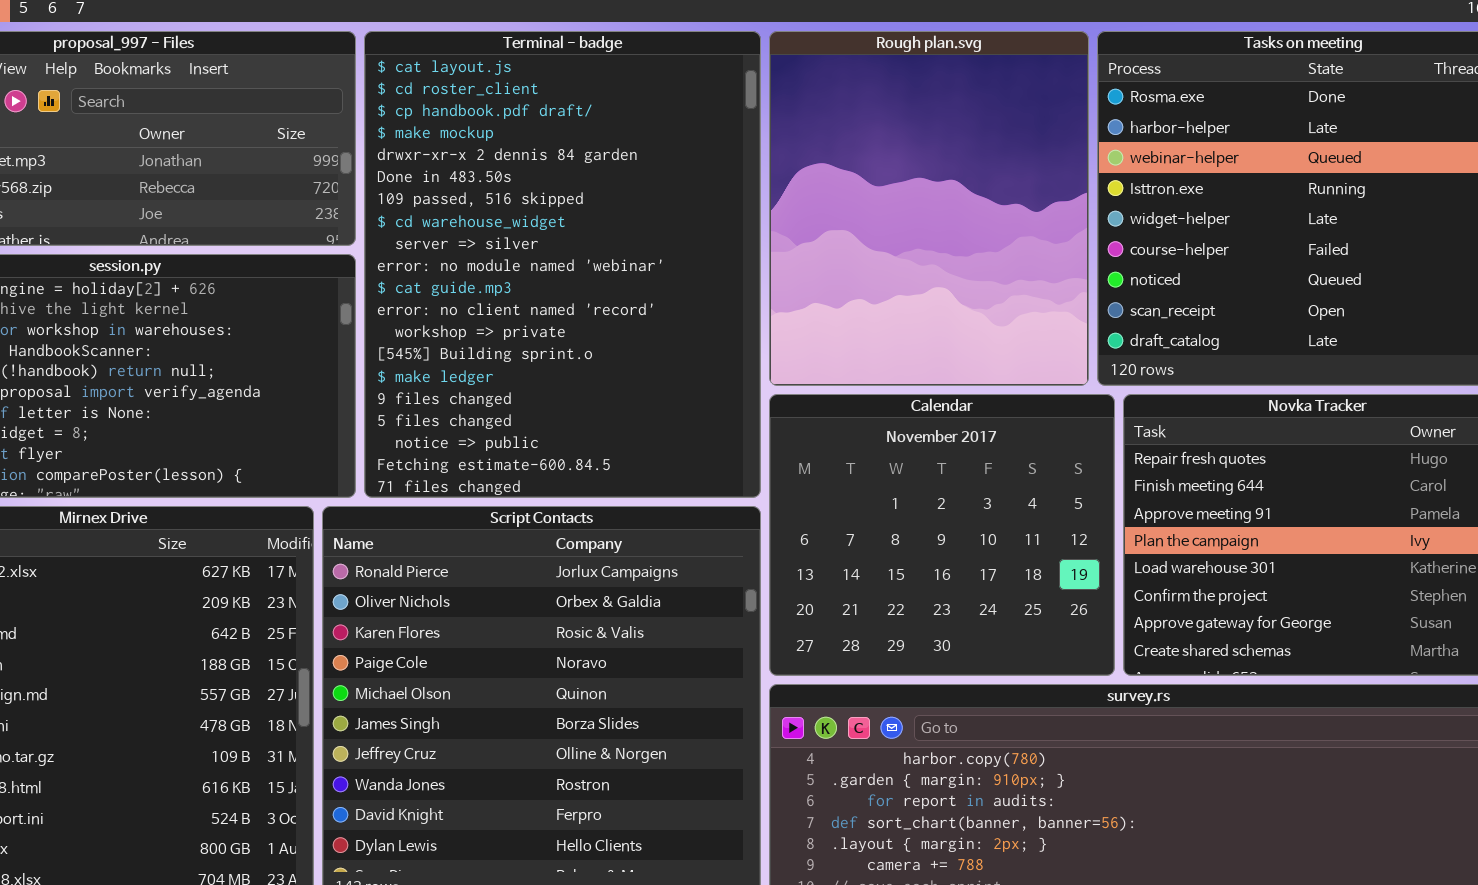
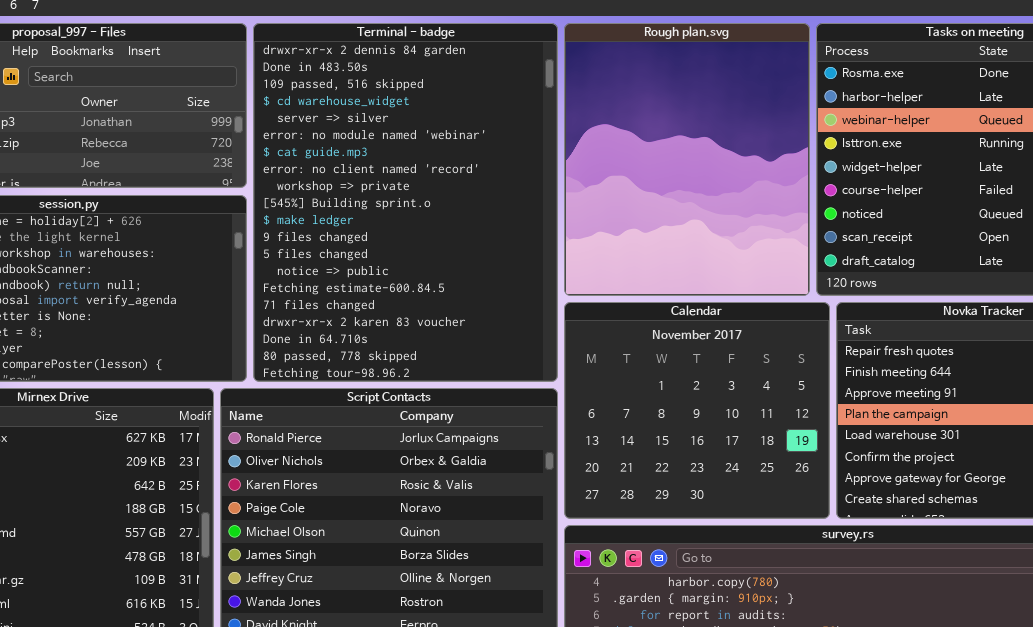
Terminal - badge: [364,31,761,498] -> [253,23,558,382], scrolled down 4 rows

